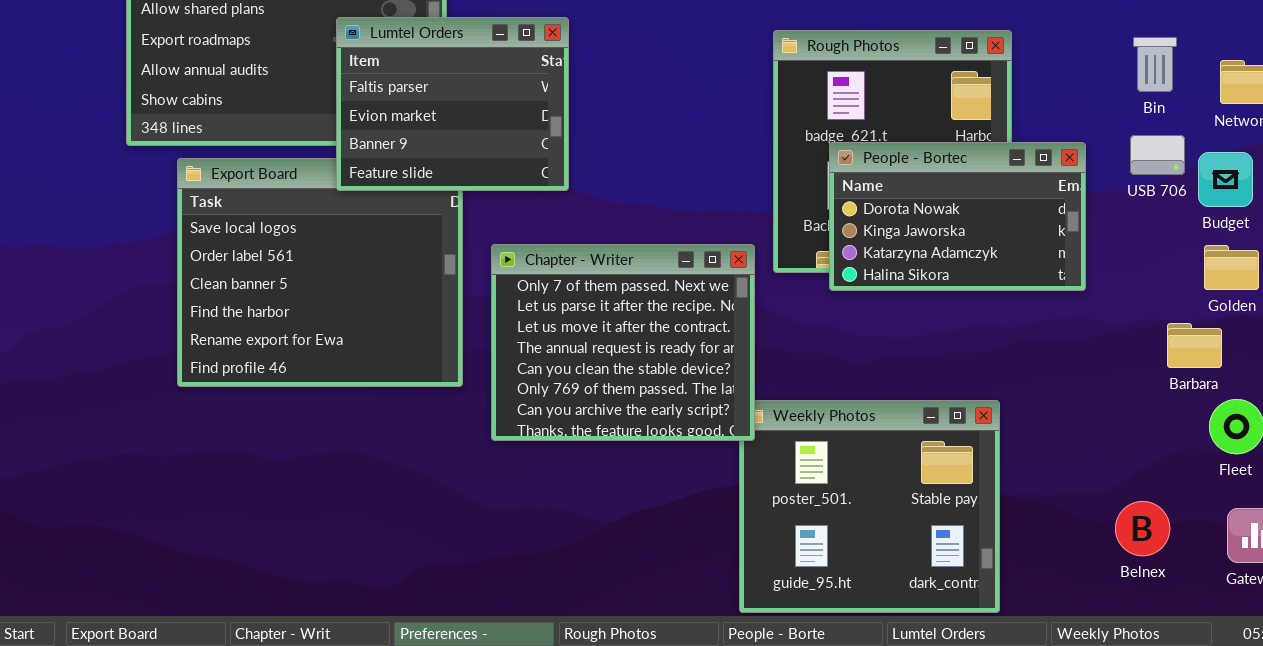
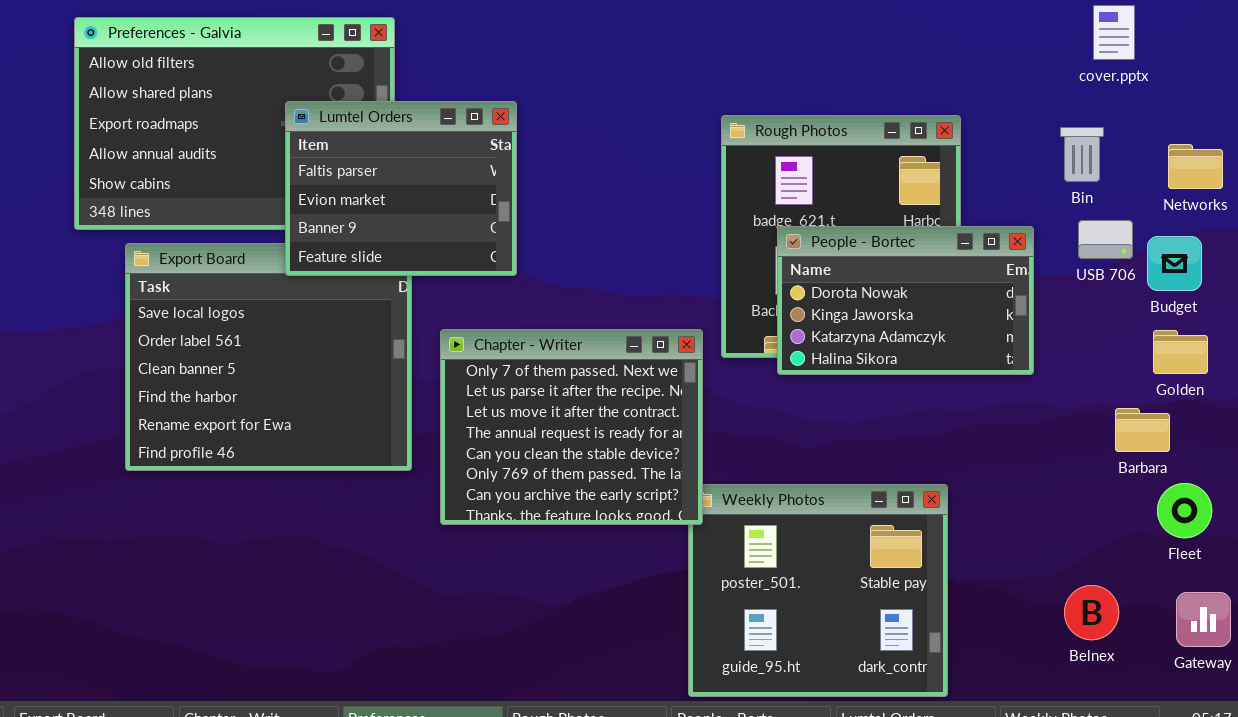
Bin: [1133,37,1177,92] -> [1060,127,1104,182], moved

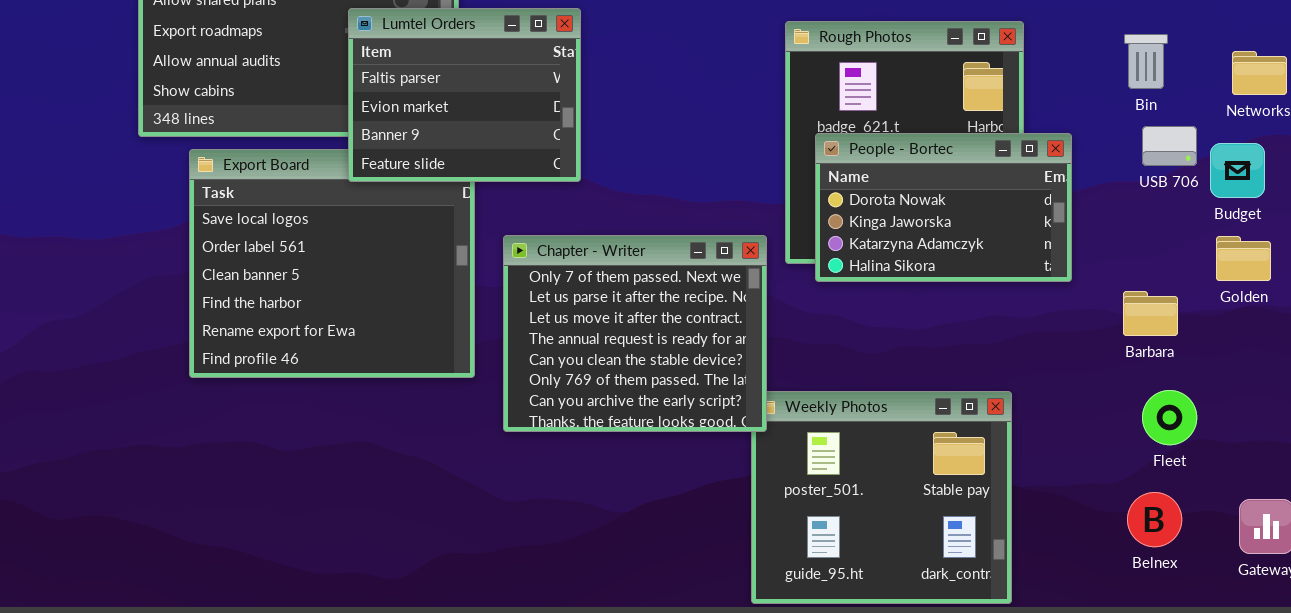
People - Bortec: [777,226,1034,375] -> [815,133,1072,282], moved
Barbara: [1115,408,1170,452] -> [1123,291,1178,336], moved
Fleet: [1157,483,1212,538] -> [1142,390,1197,445], moved

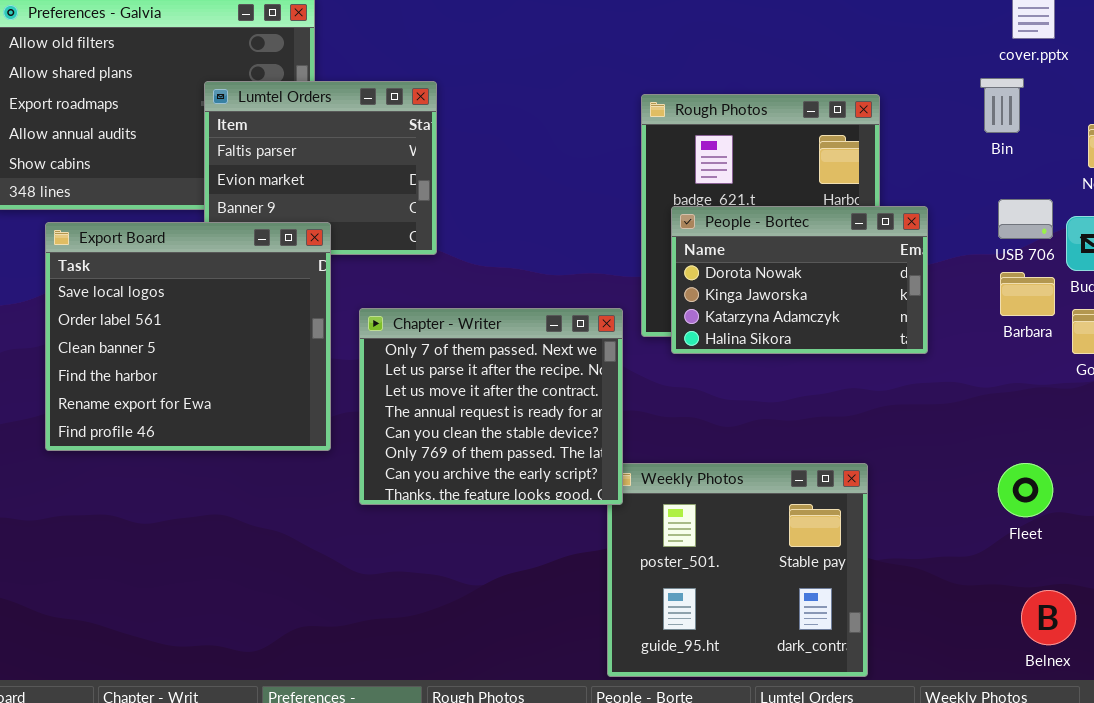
Bin: [1124,34,1168,89] -> [980,78,1024,133], moved
Export Board: [189,149,475,378] -> [45,222,331,451], raised
Barbara: [1123,291,1178,336] -> [1000,272,1055,316], moved
Belnex: [1127,492,1182,547] -> [1021,590,1076,645], moved

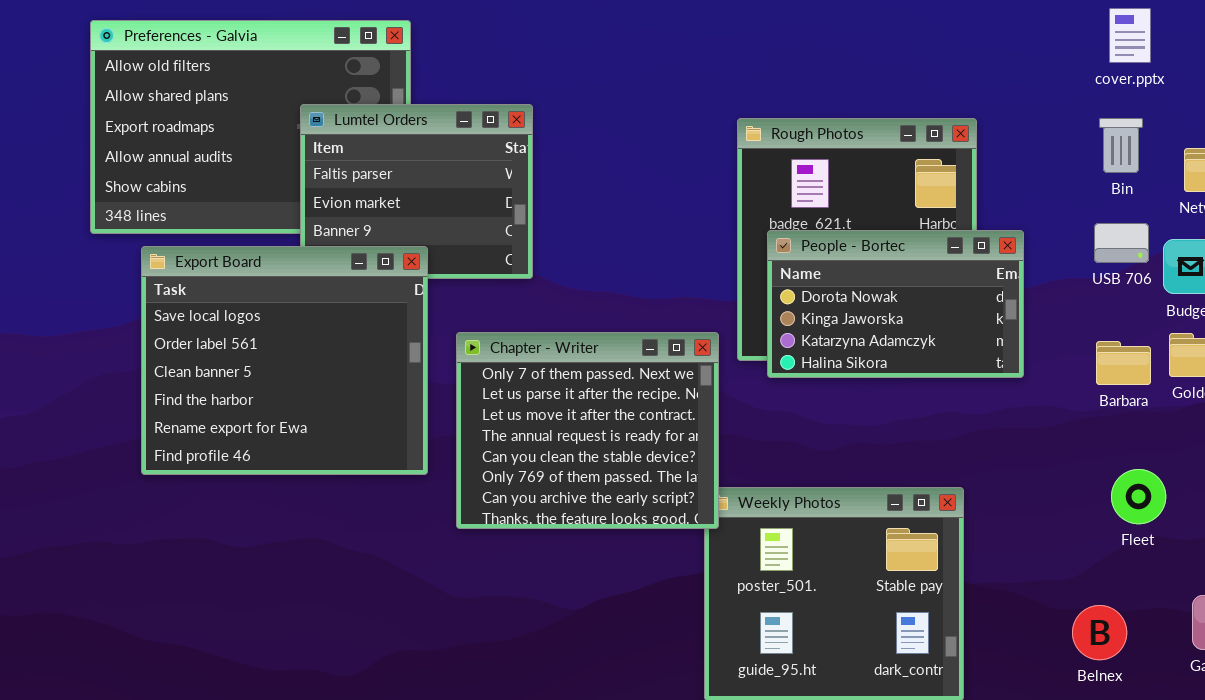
Bin: [980,78,1024,133] -> [1099,118,1143,173], moved
Barbara: [1000,272,1055,316] -> [1096,341,1151,385], moved
Fleet: [998,463,1053,517] -> [1111,469,1166,524], moved
Belnex: [1021,590,1076,645] -> [1072,605,1127,660], moved

